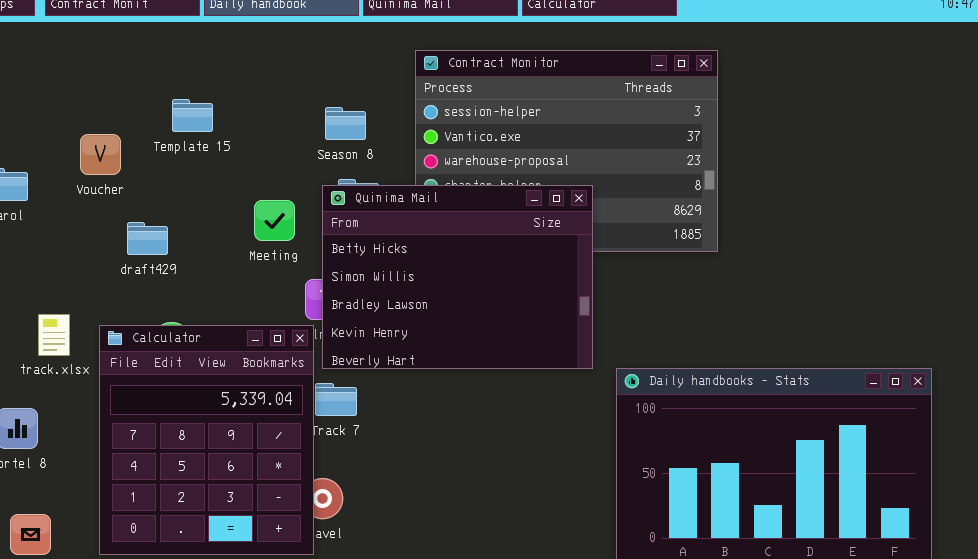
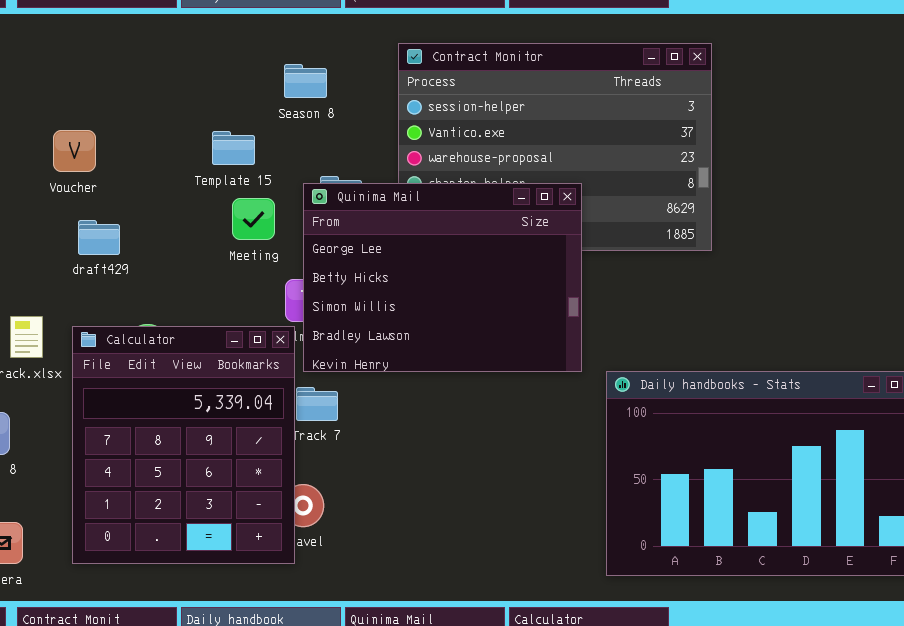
Template 15: [172,99,213,132] -> [212,131,255,165], moved
Season 8: [325,107,366,140] -> [284,64,327,98], moved
Quinima Mail: [322,185,593,369] -> [303,183,582,372], scrolled up 1 row
draft429: [127,222,168,255] -> [78,220,120,255], moved

